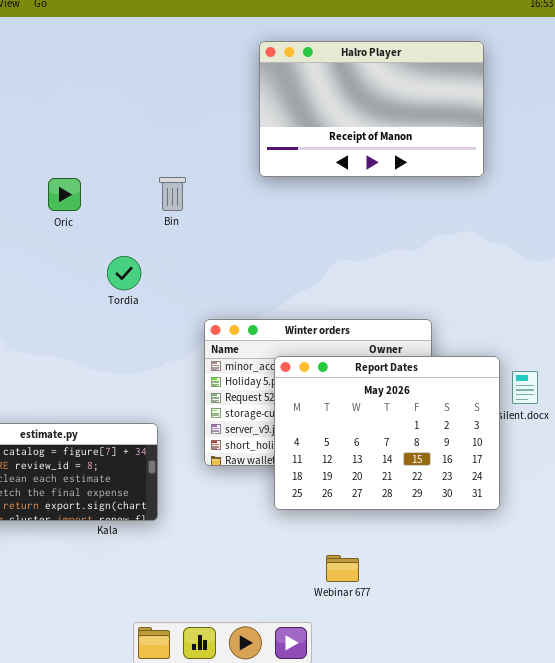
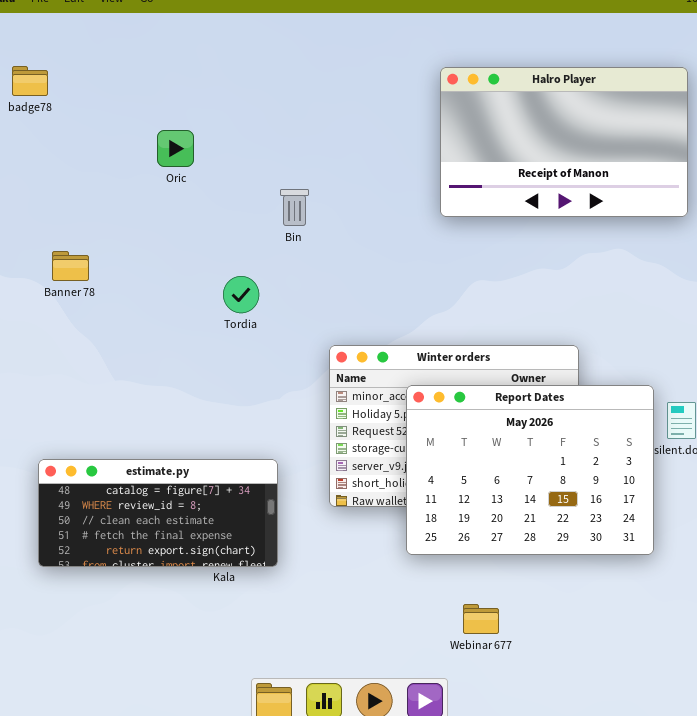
Halro Player: [259,41,484,177] -> [440,67,688,217], moved
Oric: [48,178,81,211] -> [157,130,194,167], moved

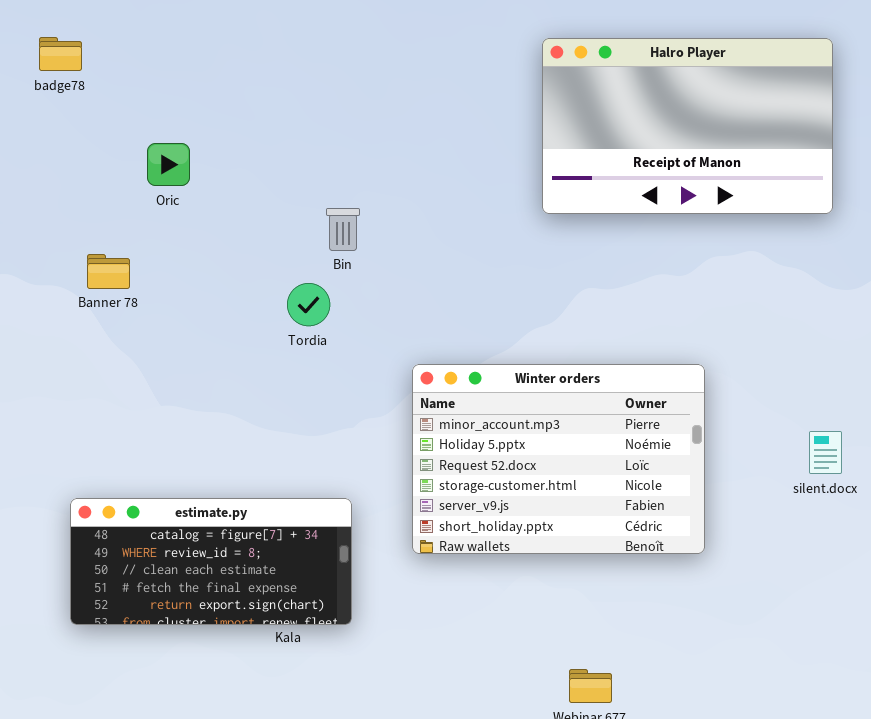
Oric: [157,130,194,167] -> [147,143,190,186], moved
Bin: [280,189,309,226] -> [326,208,360,251], moved
Report Dates: [406,385,654,555] -> none, closed

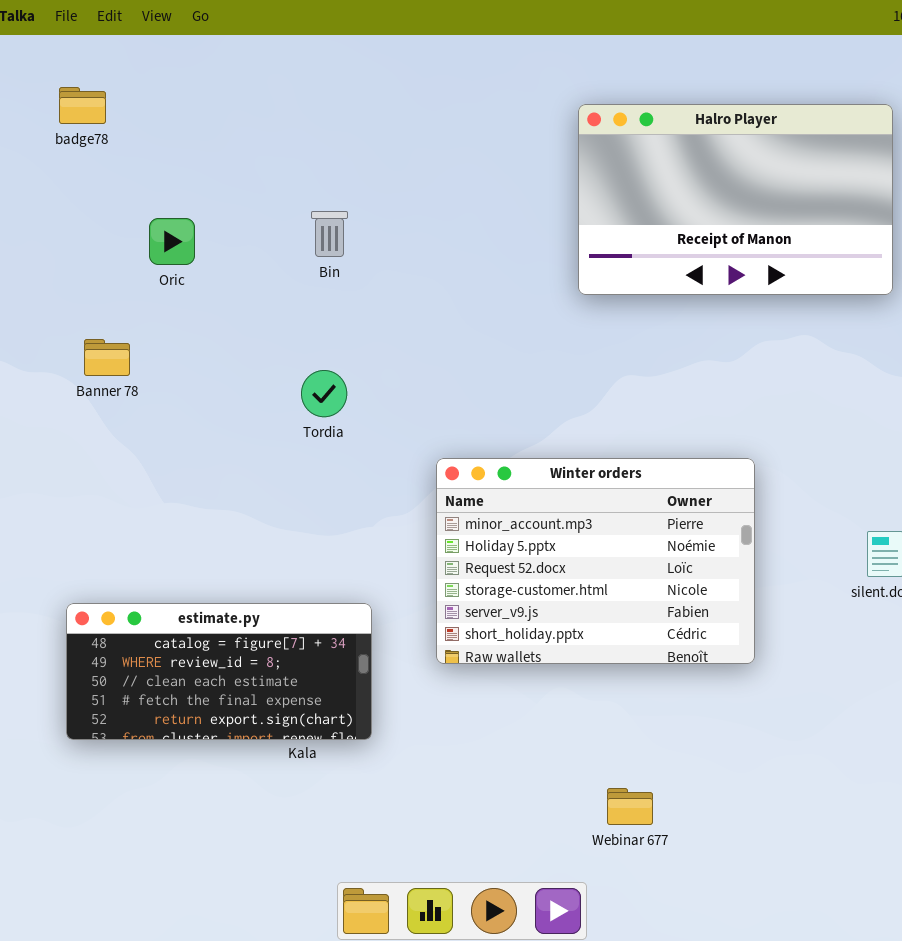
badge78: [39,37,82,71] -> [59,87,106,124], moved
Bin: [326,208,360,251] -> [311,211,348,257], moved

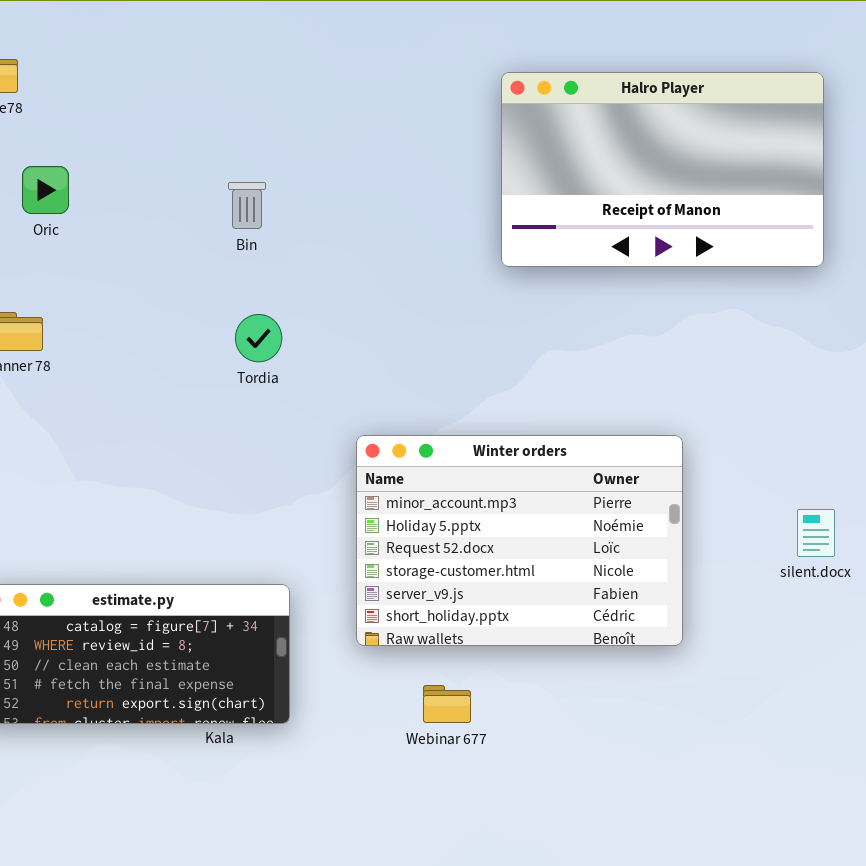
Oric: [149,218,195,265] -> [22,166,69,214], moved
Tordia: [301,370,347,417] -> [235,314,282,362], moved
Webinar 677: [607,788,653,825] -> [423,685,471,723], moved

